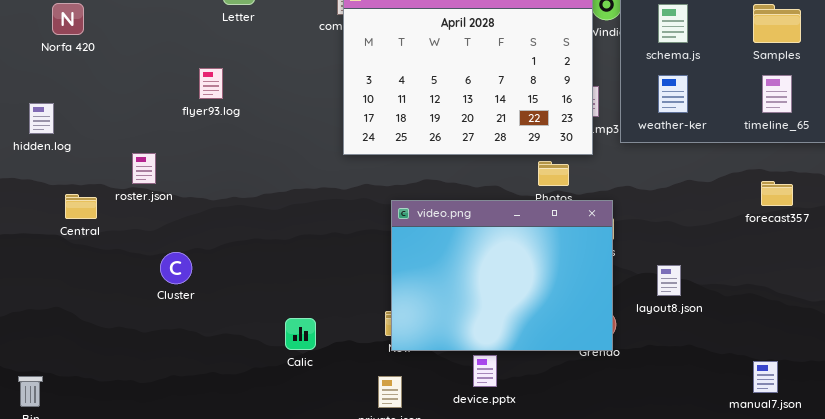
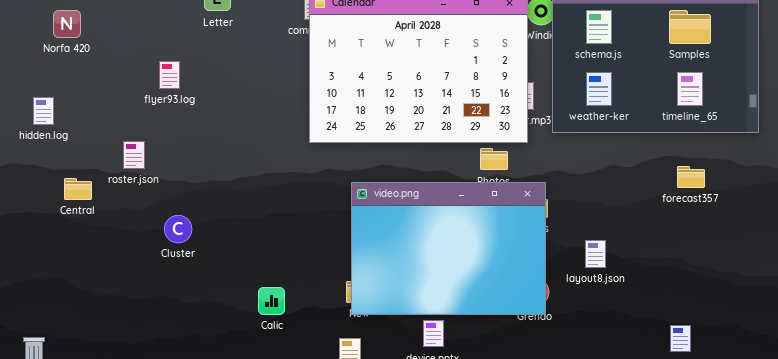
flyer93.log: [199,68,223,99] -> [159,61,180,89], moved
Cluster: [160,252,192,284] -> [164,215,192,243], moved

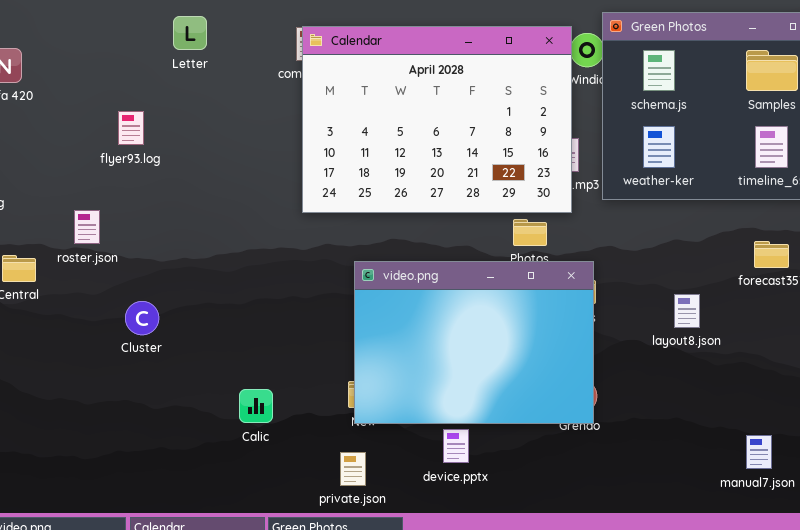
layout8.json: [585,240,606,268] -> [674,294,700,328], moved

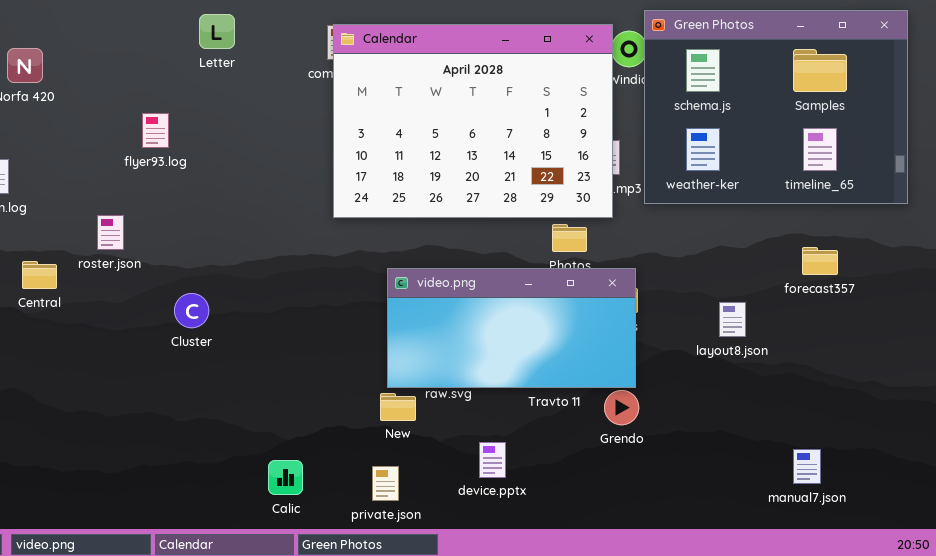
video.png: [354,261,594,424] -> [387,268,636,388], resized
Cluster: [125,301,159,335] -> [174,293,209,328], moved
Calic: [239,389,273,423] -> [268,460,303,495], moved

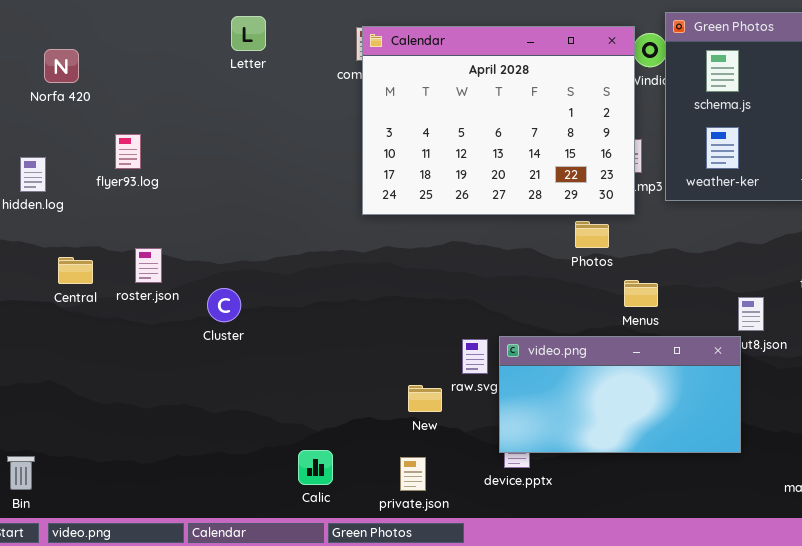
flyer93.log: [142,113,169,148] -> [115,134,141,169], moved
roster.json: [97,215,124,250] -> [135,248,162,283], moved
video.png: [387,268,636,388] -> [499,336,741,453], moved

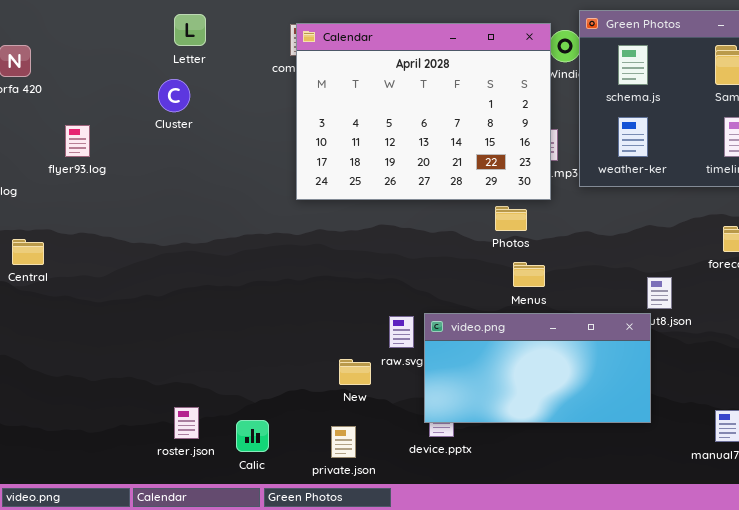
roster.json: [135,248,162,283] -> [174,407,199,439], moved
Menus: [624,280,658,307] -> [513,262,545,287], moved
Cluster: [207,288,241,322] -> [158,79,190,112], moved

